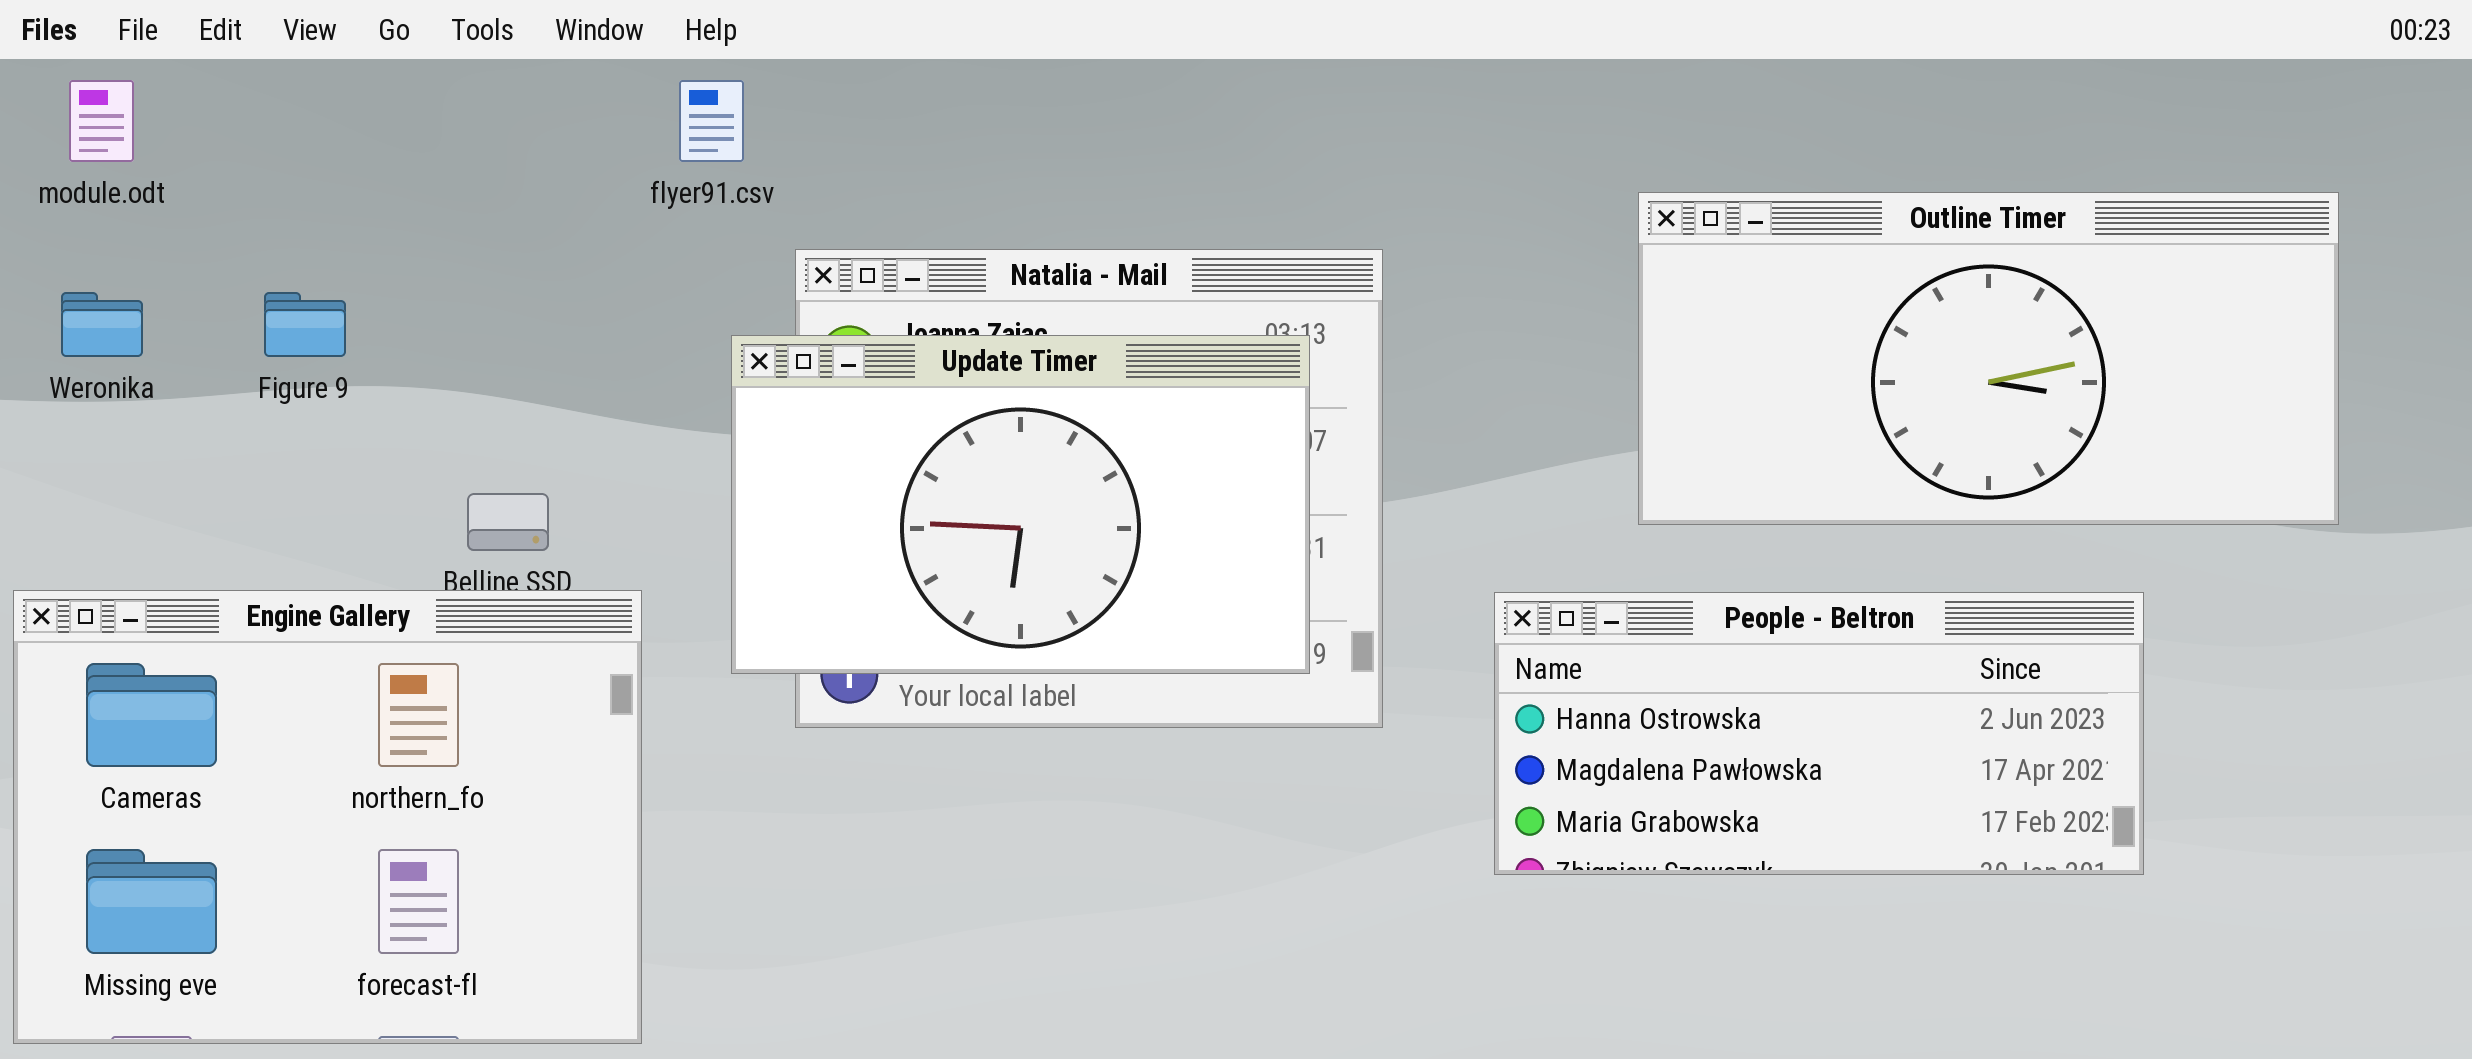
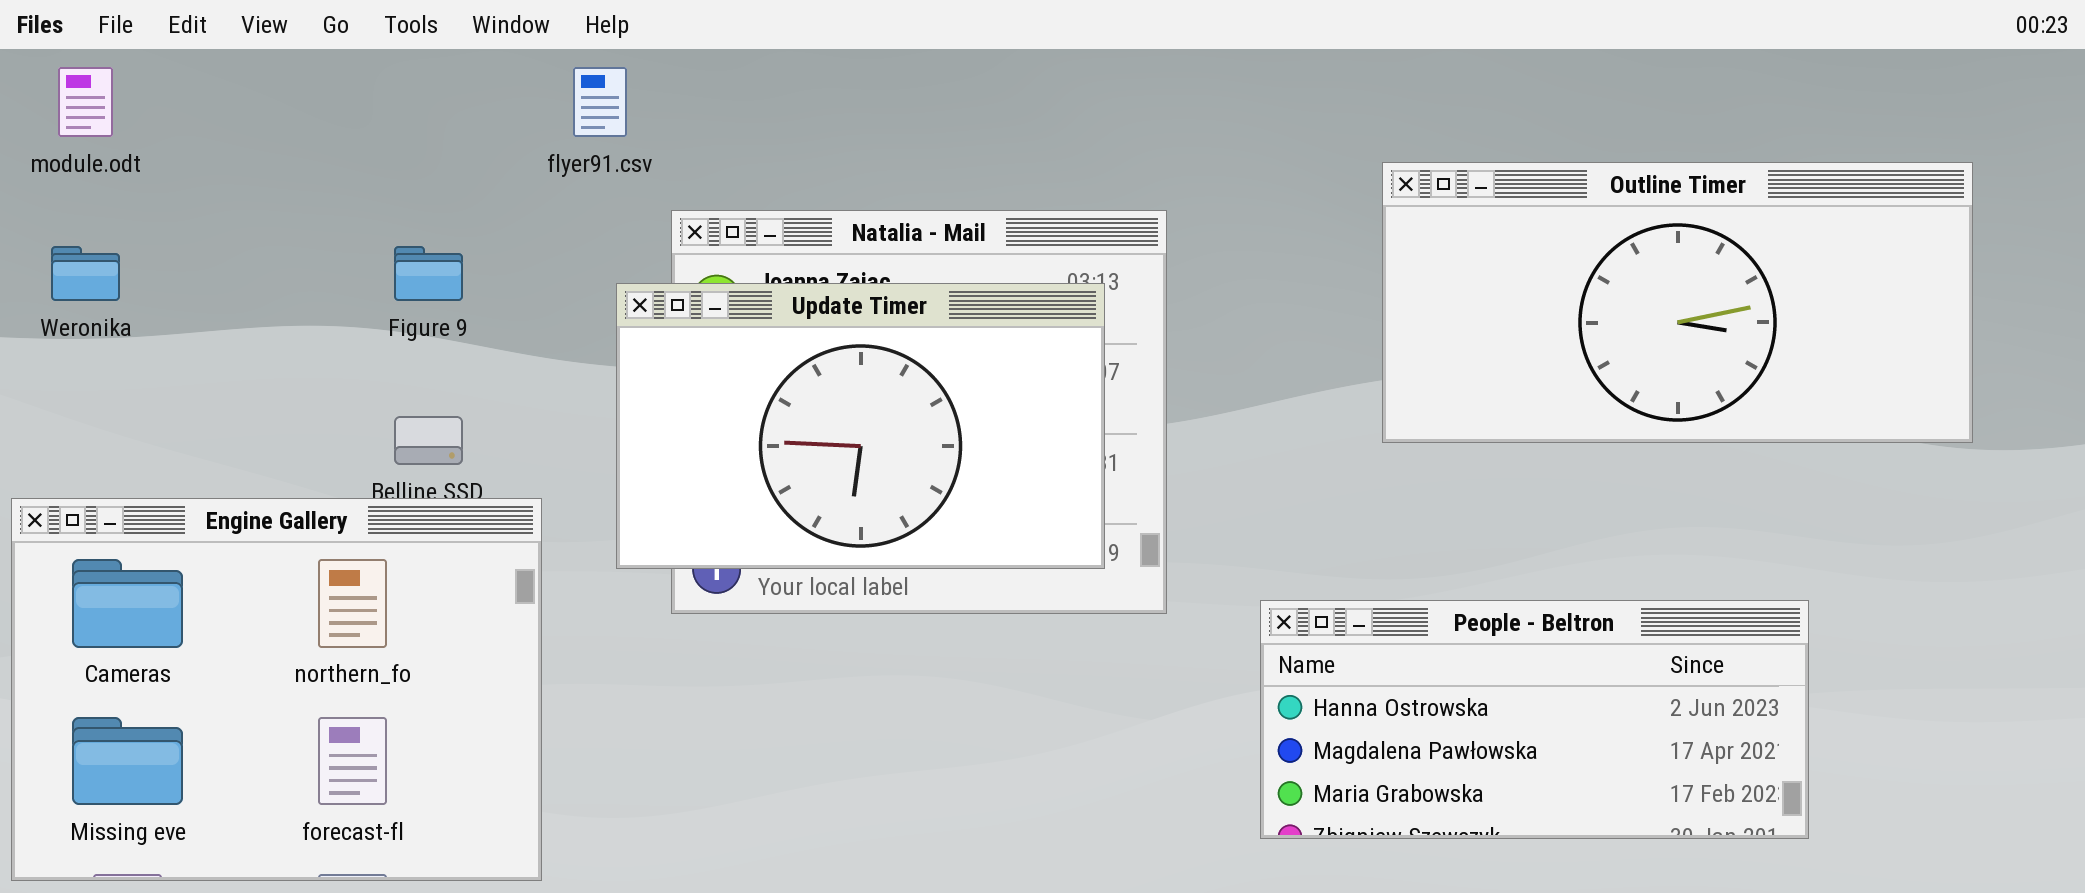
Figure 9: [264,292,346,357] -> [394,246,463,301], moved
People - Beltron: [1494,592,2144,875] -> [1260,600,1809,839], moved

